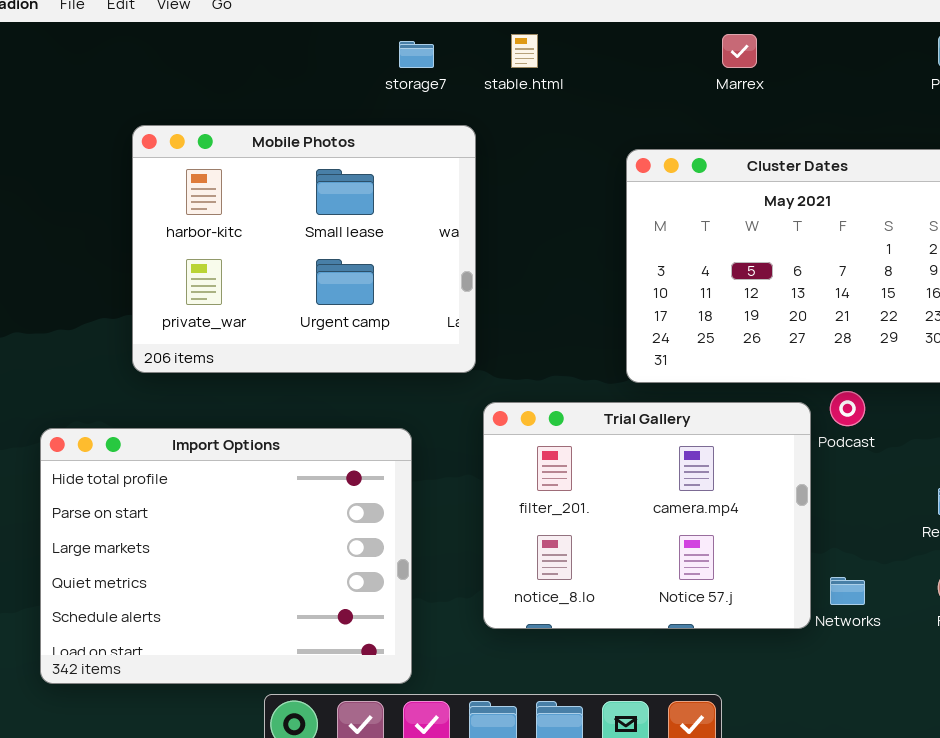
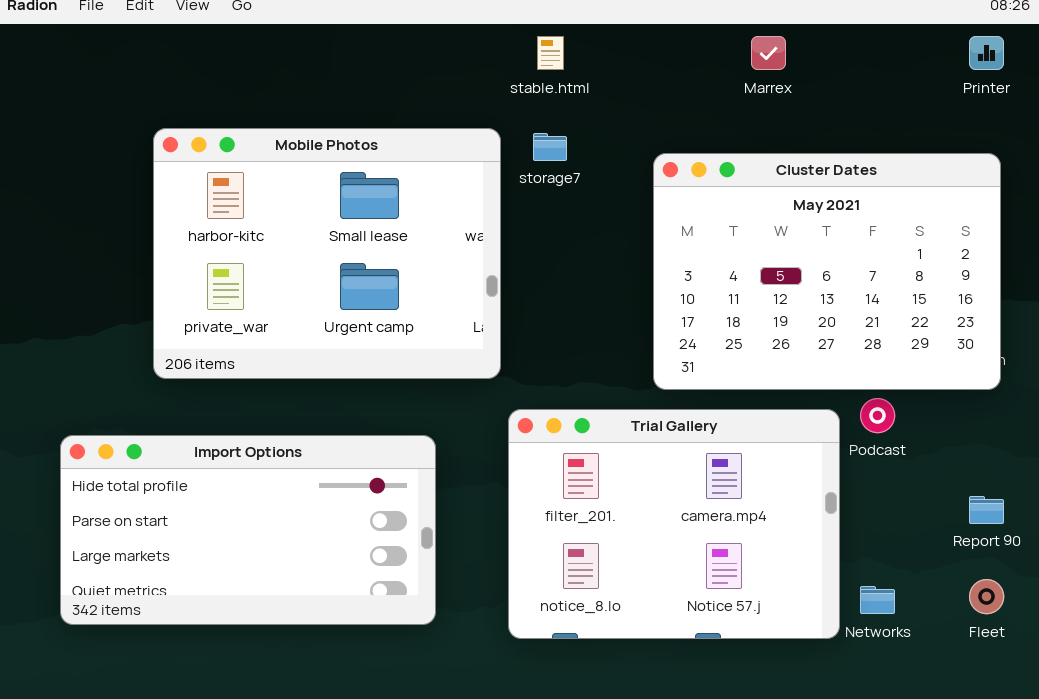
storage7: [399,41,434,68] -> [533,133,567,161], moved
Import Options: [40,428,412,684] -> [60,435,436,625], resized

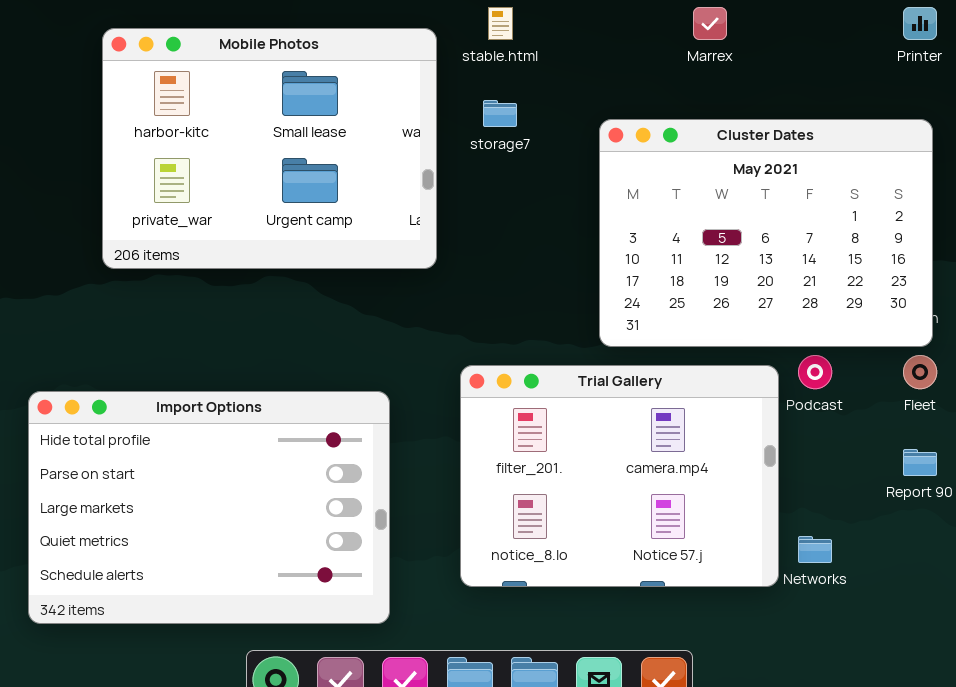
Mobile Photos: [153,128,501,379] -> [102,28,437,269], moved
Import Options: [60,435,436,625] -> [28,391,390,624], resized
Fleet: [969,579,1004,614] -> [903,355,937,389], moved

